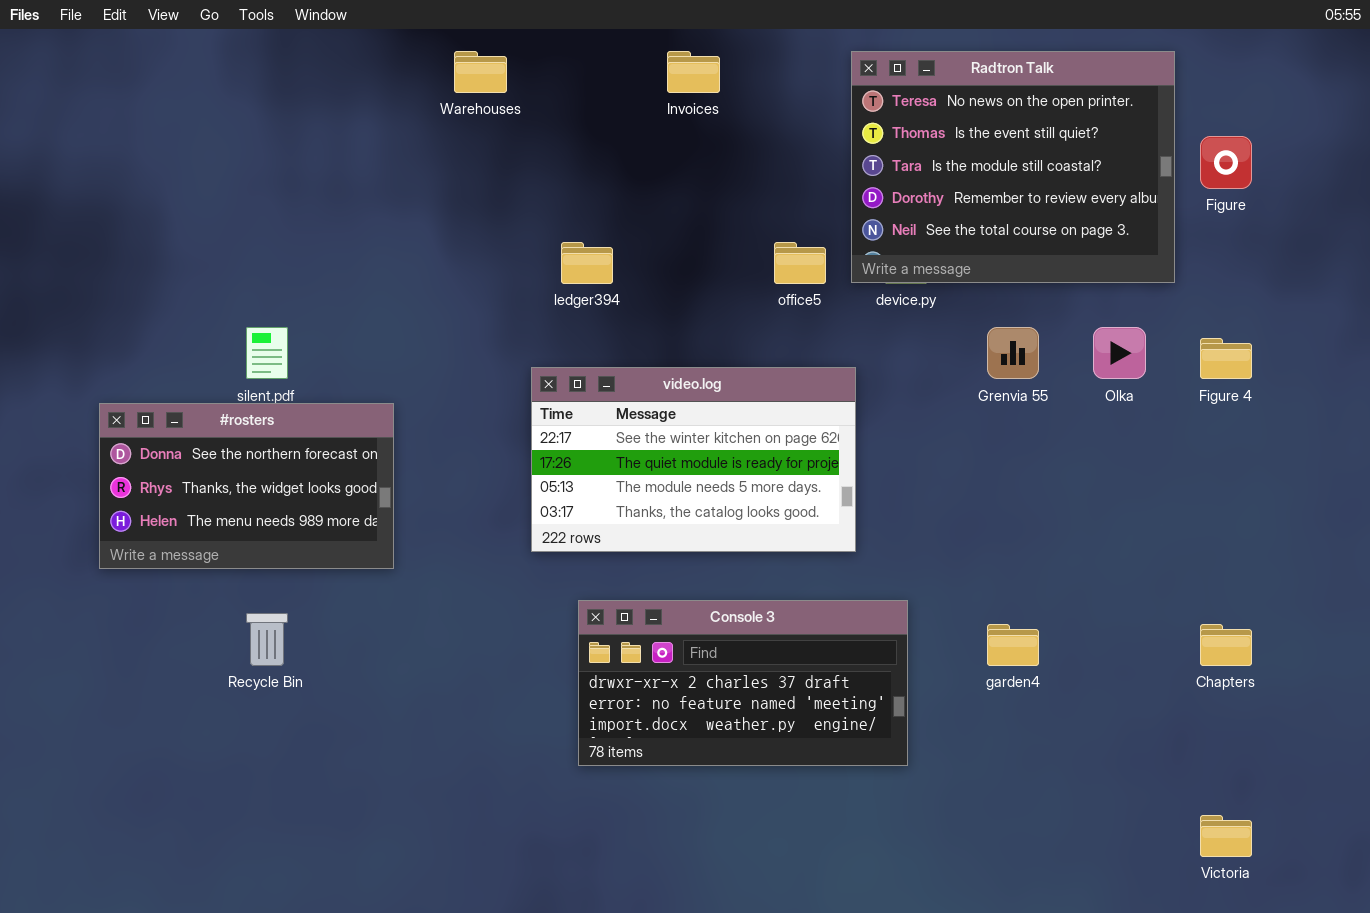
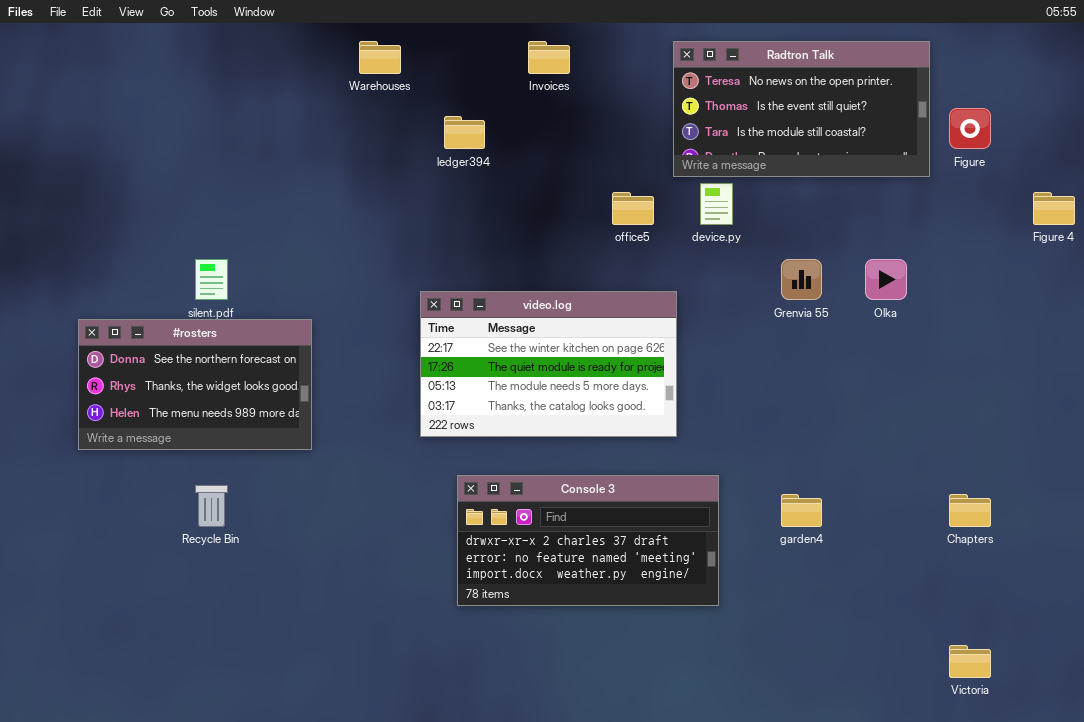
Radtron Talk: [851,51,1175,283] -> [673,41,930,177], resized
ledger394: [561,242,613,284] -> [444,116,485,149], moved
Figure 4: [1200,338,1252,379] -> [1033,192,1075,225], moved

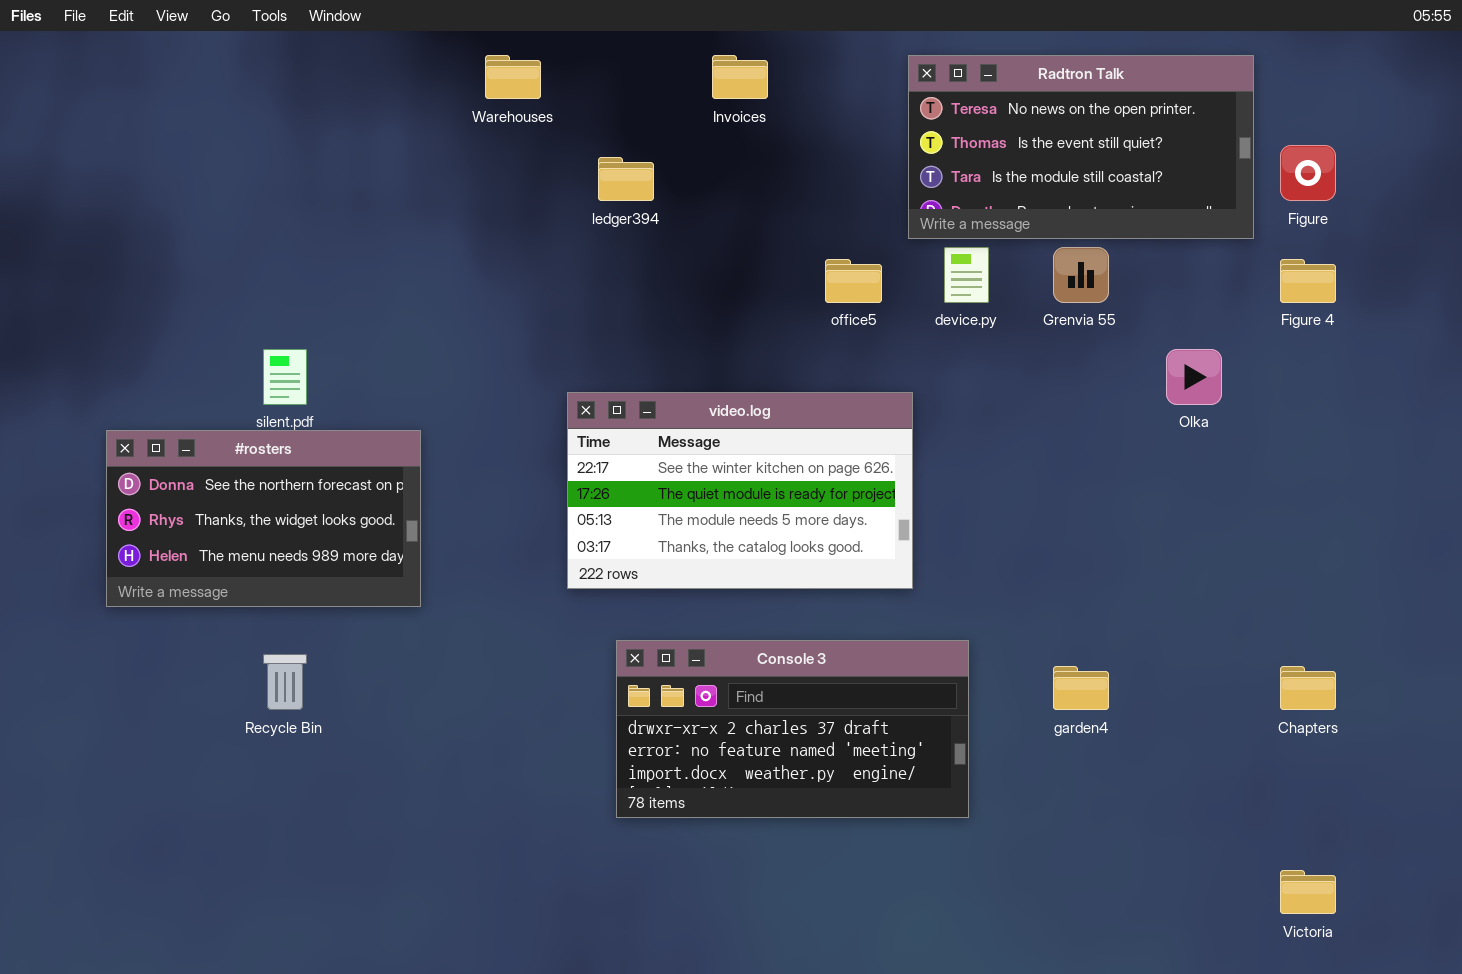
Figure 4: [1033,192,1075,225] -> [1280,259,1336,303], moved
Grenvia 55: [781,259,822,300] -> [1053,247,1109,303], moved

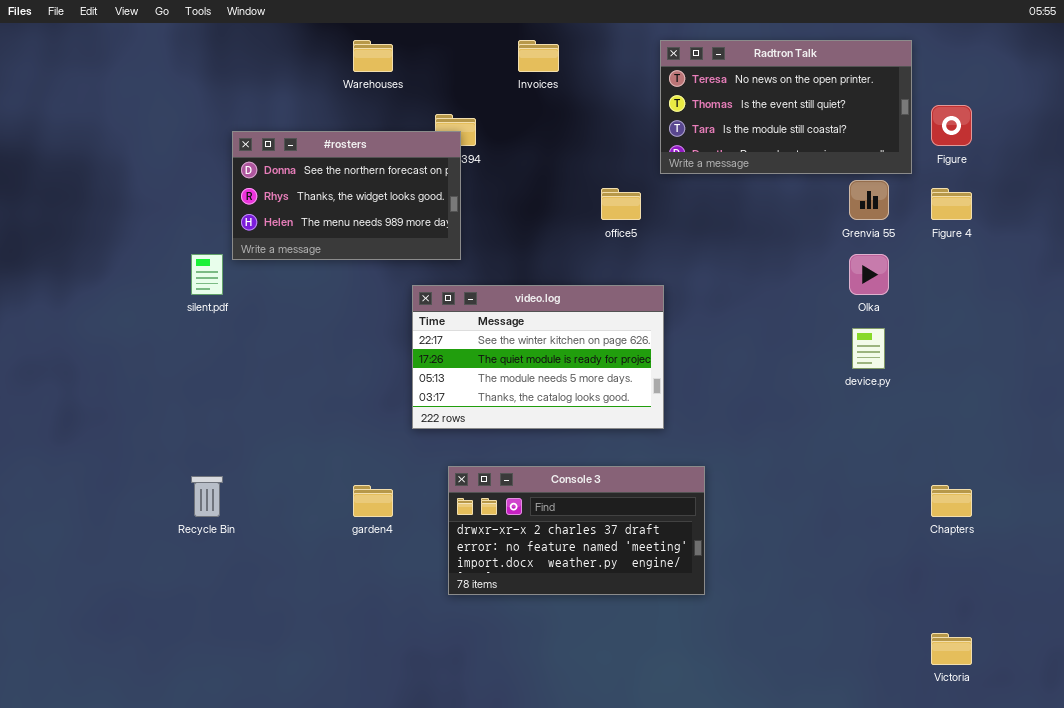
device.py: [944,247,989,303] -> [852,328,885,369], moved
Grenvia 55: [1053,247,1109,303] -> [849,180,889,220], moved
#rosters: [106,430,421,607] -> [232,131,461,260], moved
garden4: [1053,666,1109,710] -> [353,485,393,517], moved

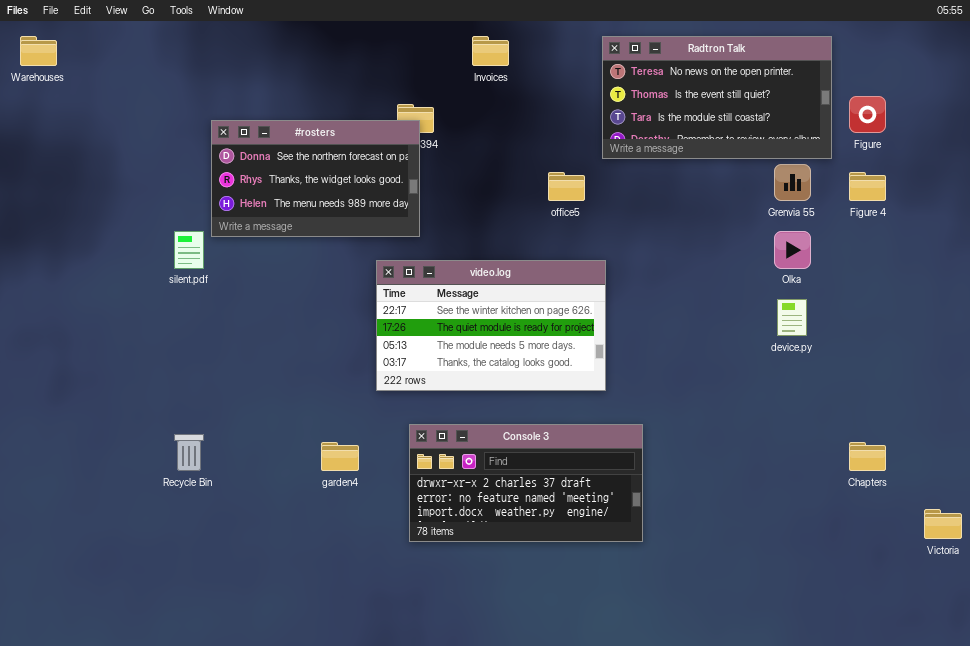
Warehouses: [353,40,393,72] -> [20,36,57,66], moved
Victoria: [931,633,972,665] -> [924,509,962,539], moved

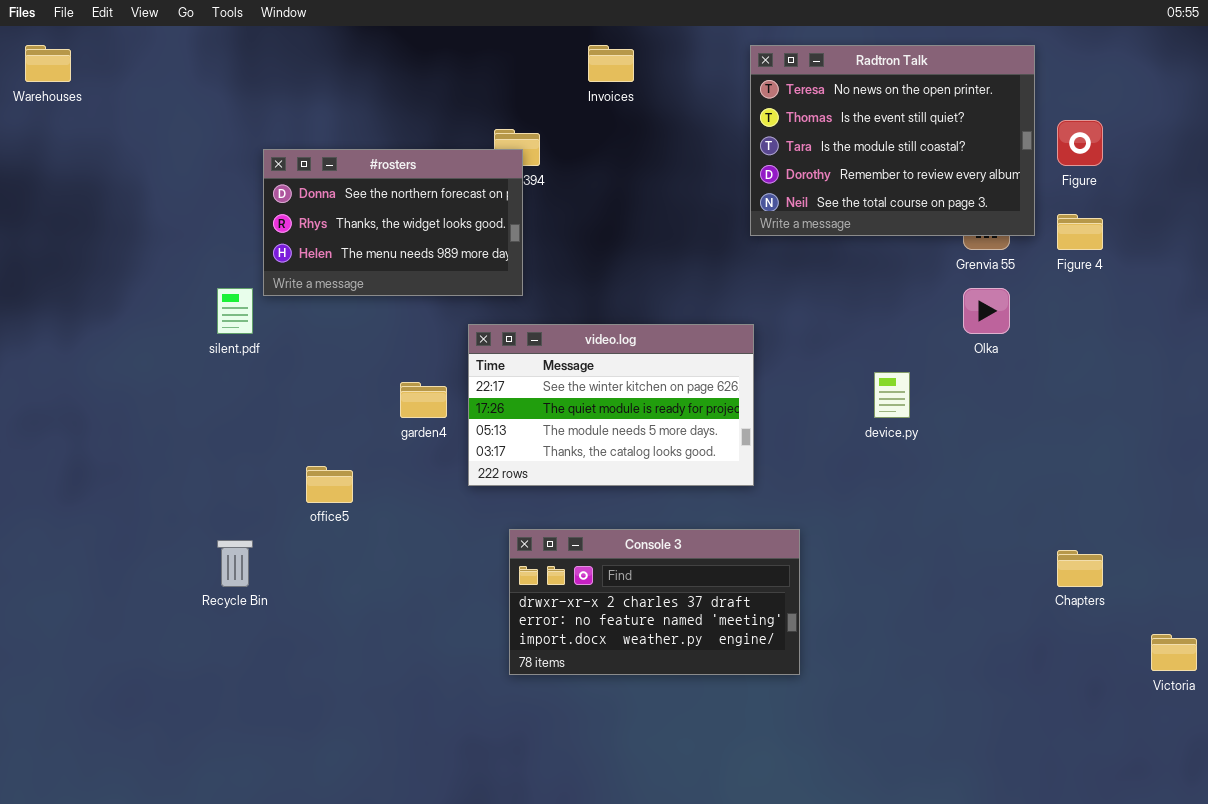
Radtron Talk: [602,36,832,159] -> [750,45,1035,236], resized
office5: [548,172,585,201] -> [306,466,353,503], moved
device.py: [777,299,807,336] -> [874,372,910,418], moved
garden4: [321,442,359,471] -> [400,382,447,418], moved

